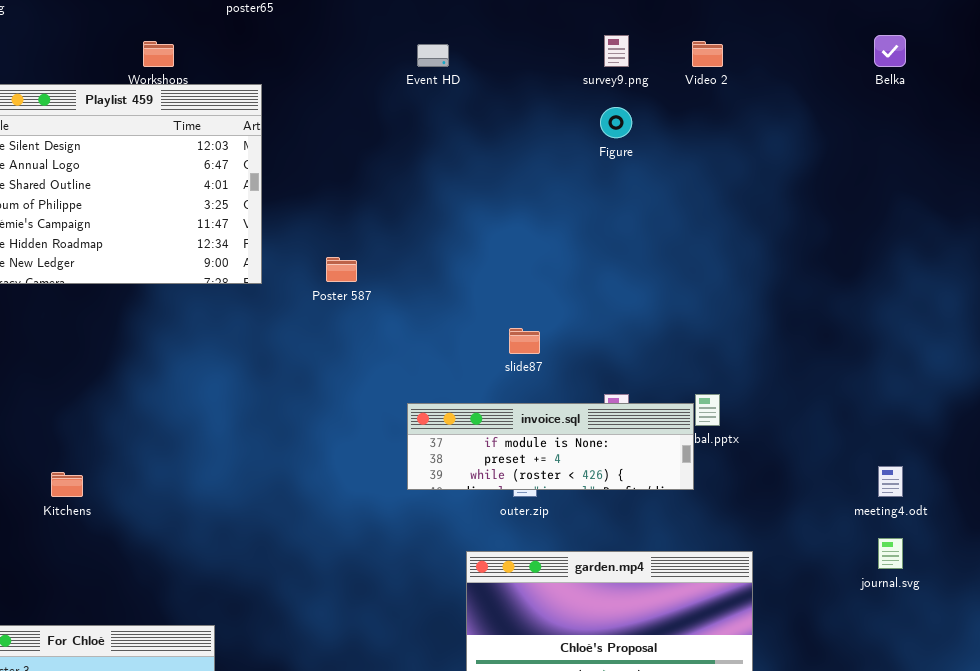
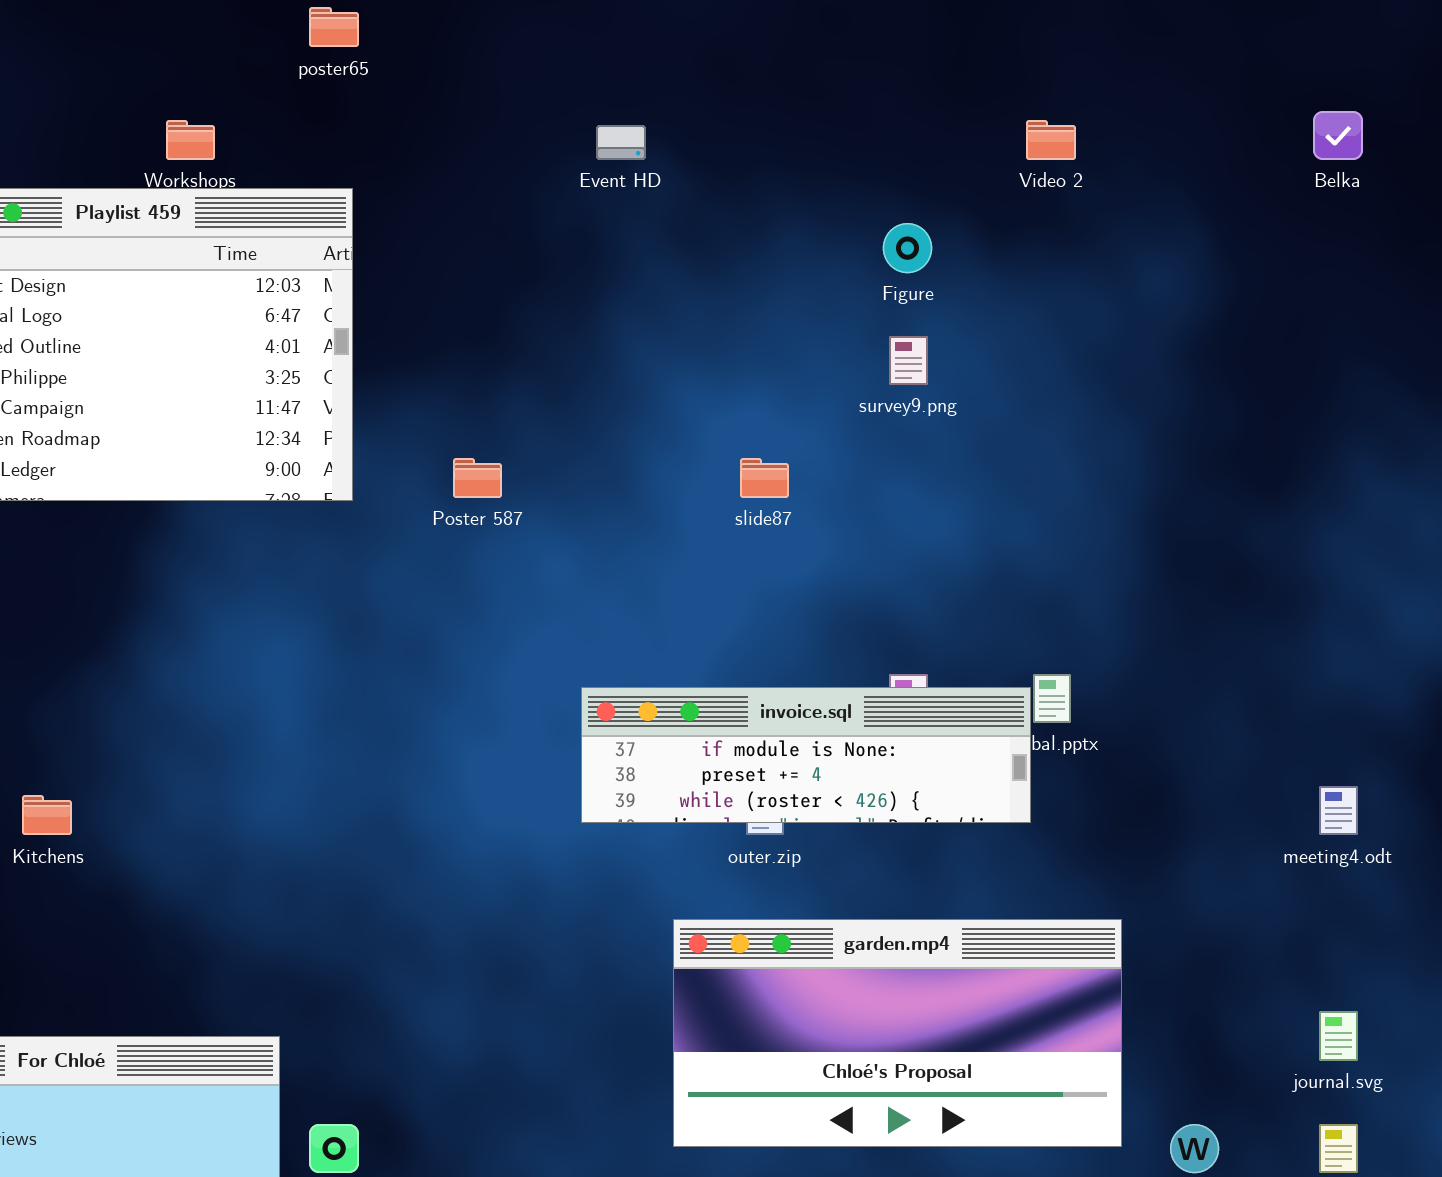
survey9.png: [604,35,629,67] -> [889,336,928,385], moved
slide87: [509,328,540,354] -> [740,458,789,498], moved
journal.svg: [878,538,903,569] -> [1319,1011,1358,1061], moved

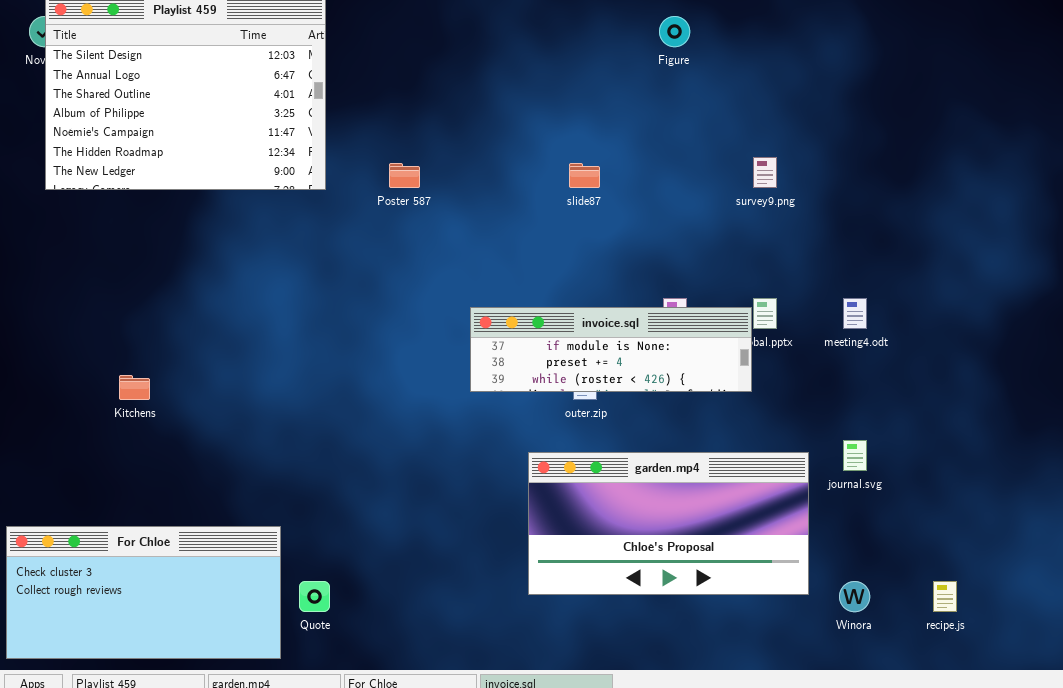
survey9.png: [889,336,928,385] -> [753,157,777,188], moved
meeting4.odt: [1319,786,1358,835] -> [843,298,867,329], moved
journal.svg: [1319,1011,1358,1061] -> [843,440,867,471], moved

